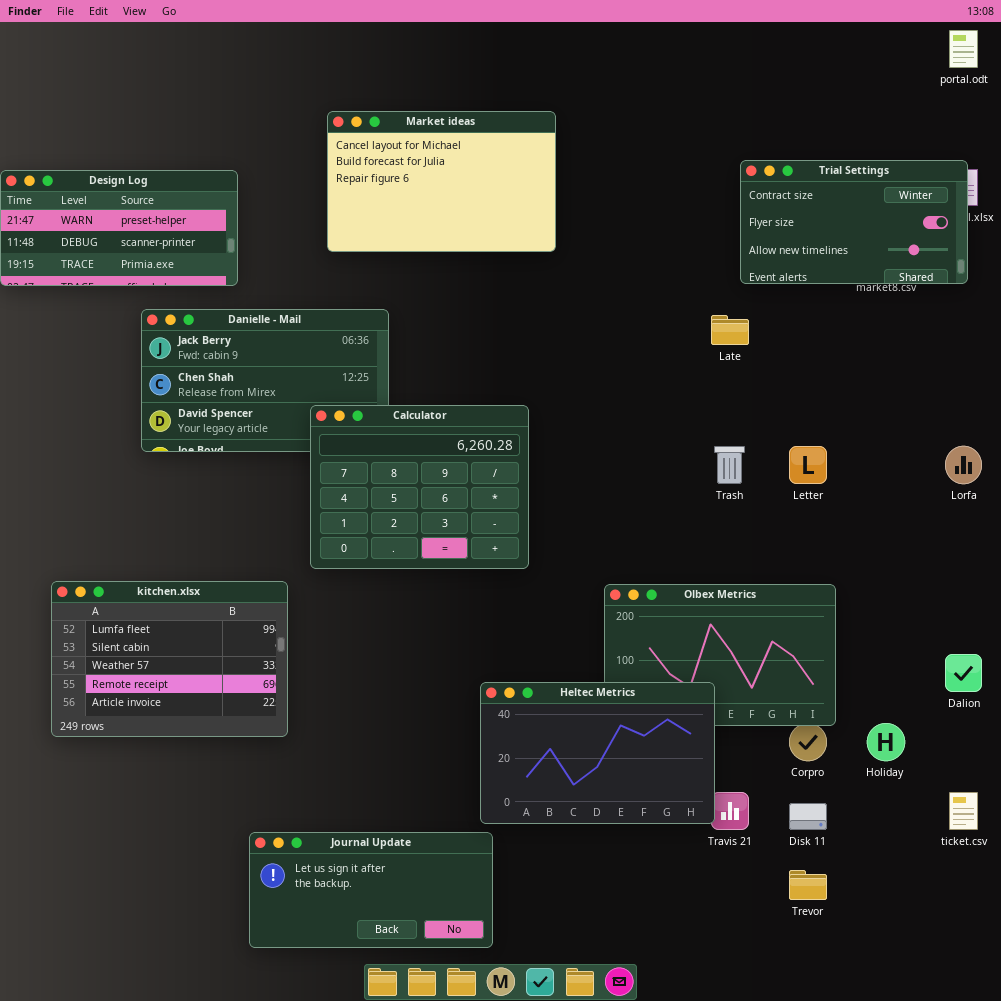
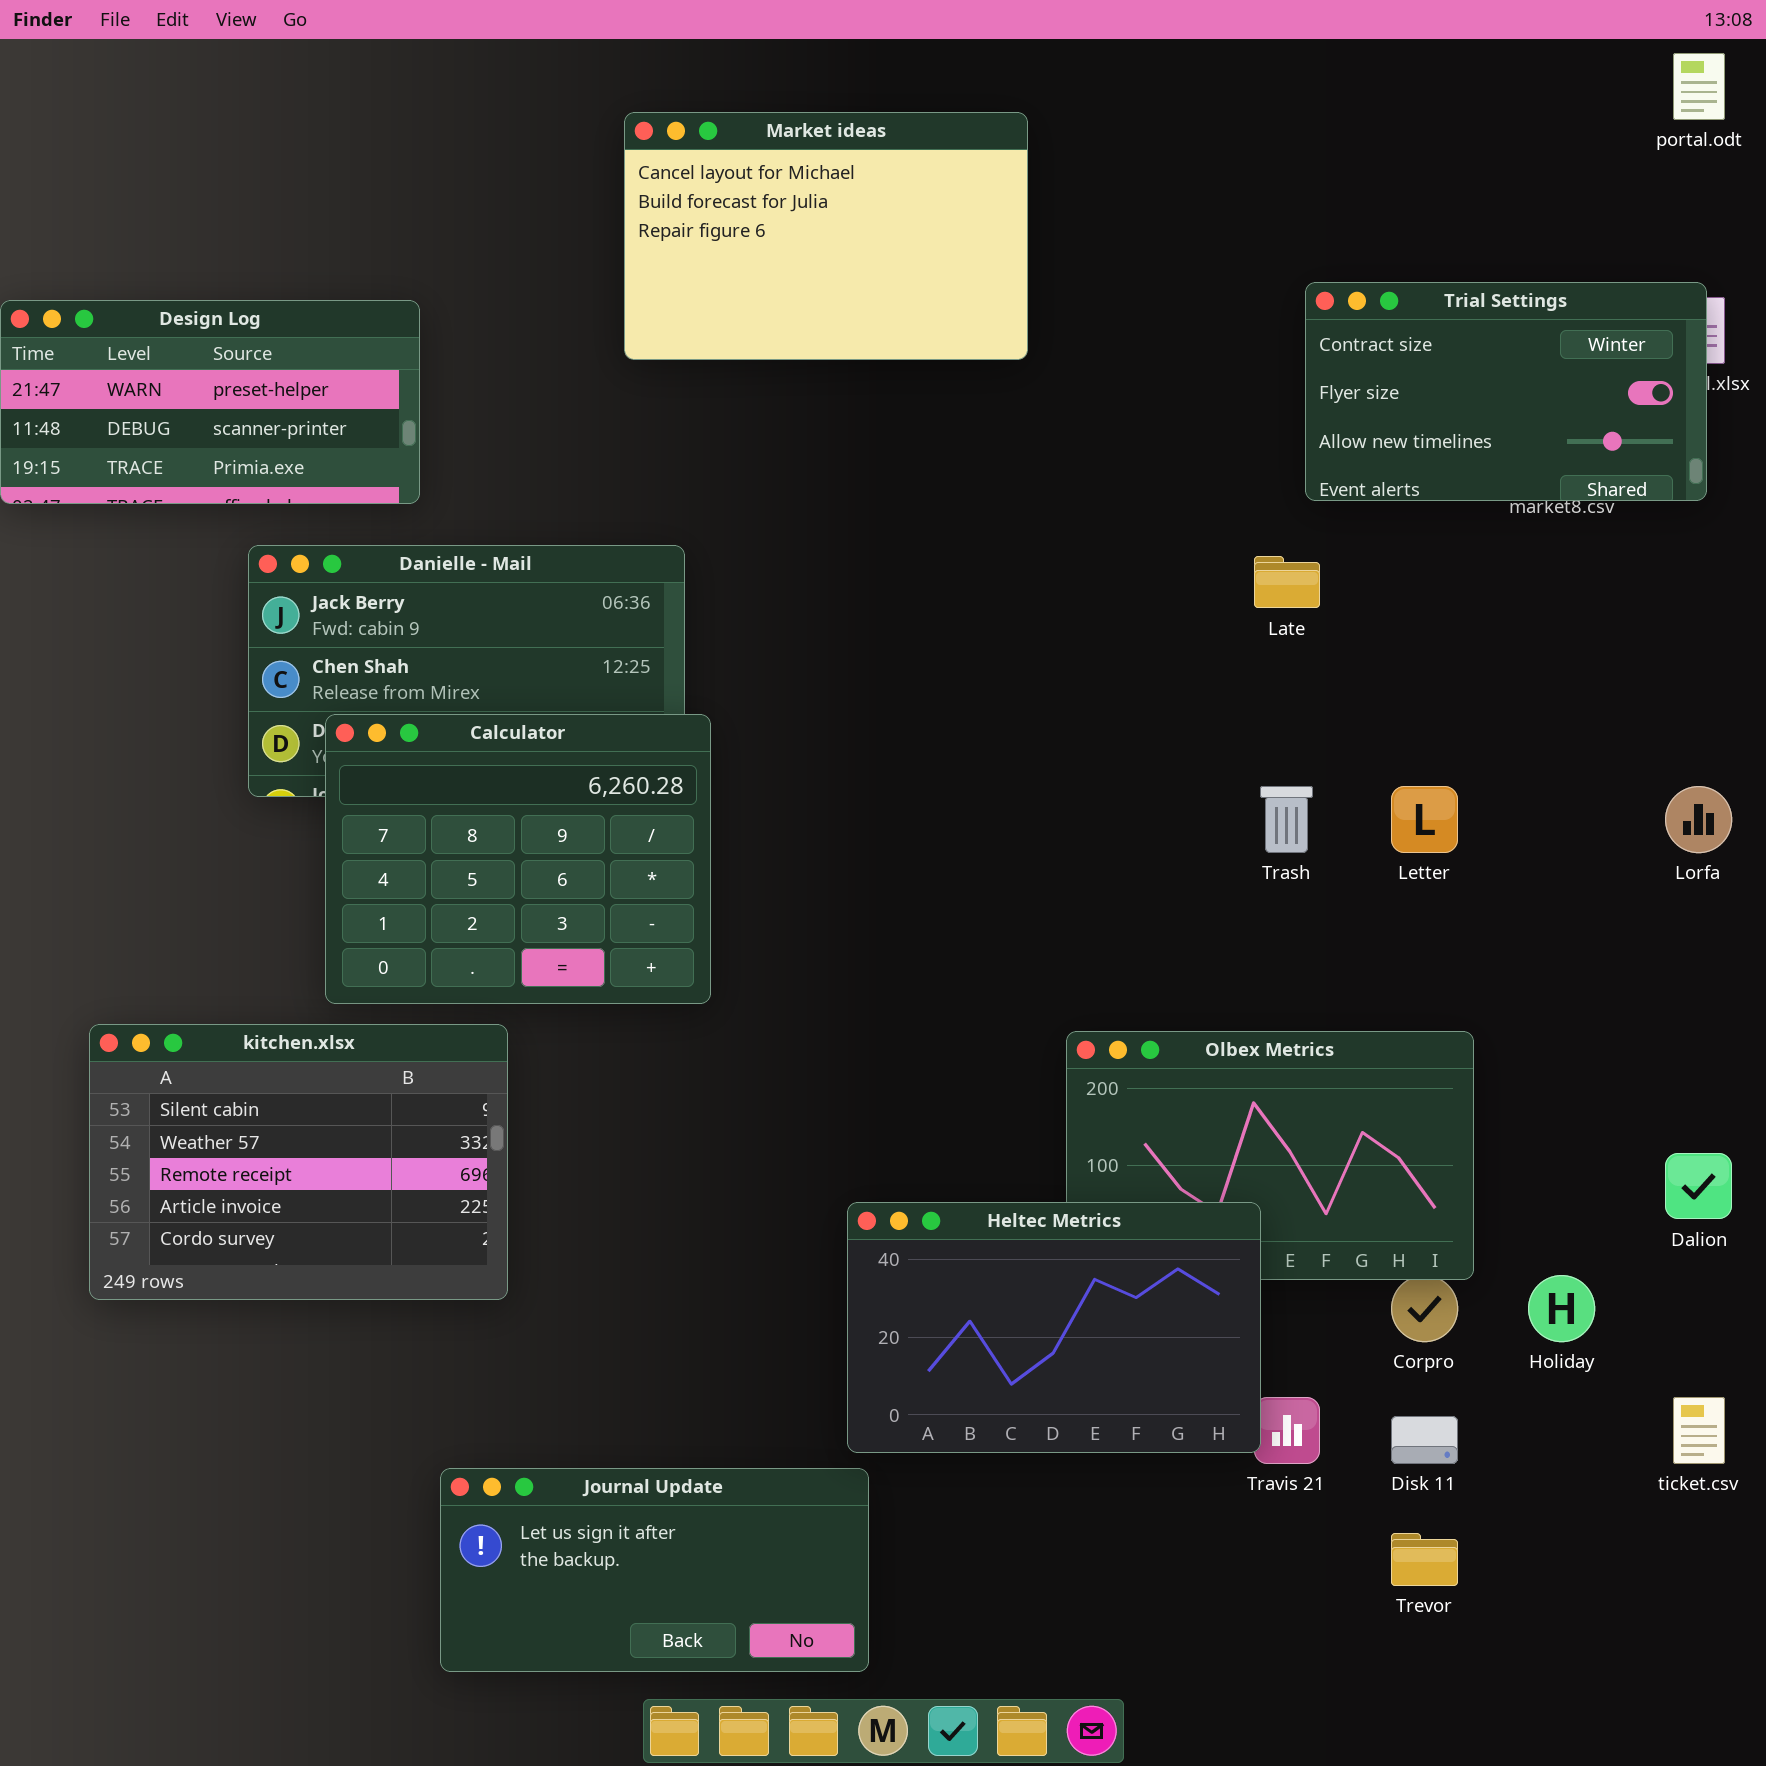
Market ideas: [327,111,556,252] -> [624,112,1028,360], moved
Calculator: [310,405,529,569] -> [325,714,711,1004], moved
kitchen.xlsx: [51,581,288,737] -> [89,1024,508,1300], scrolled down 1 row

